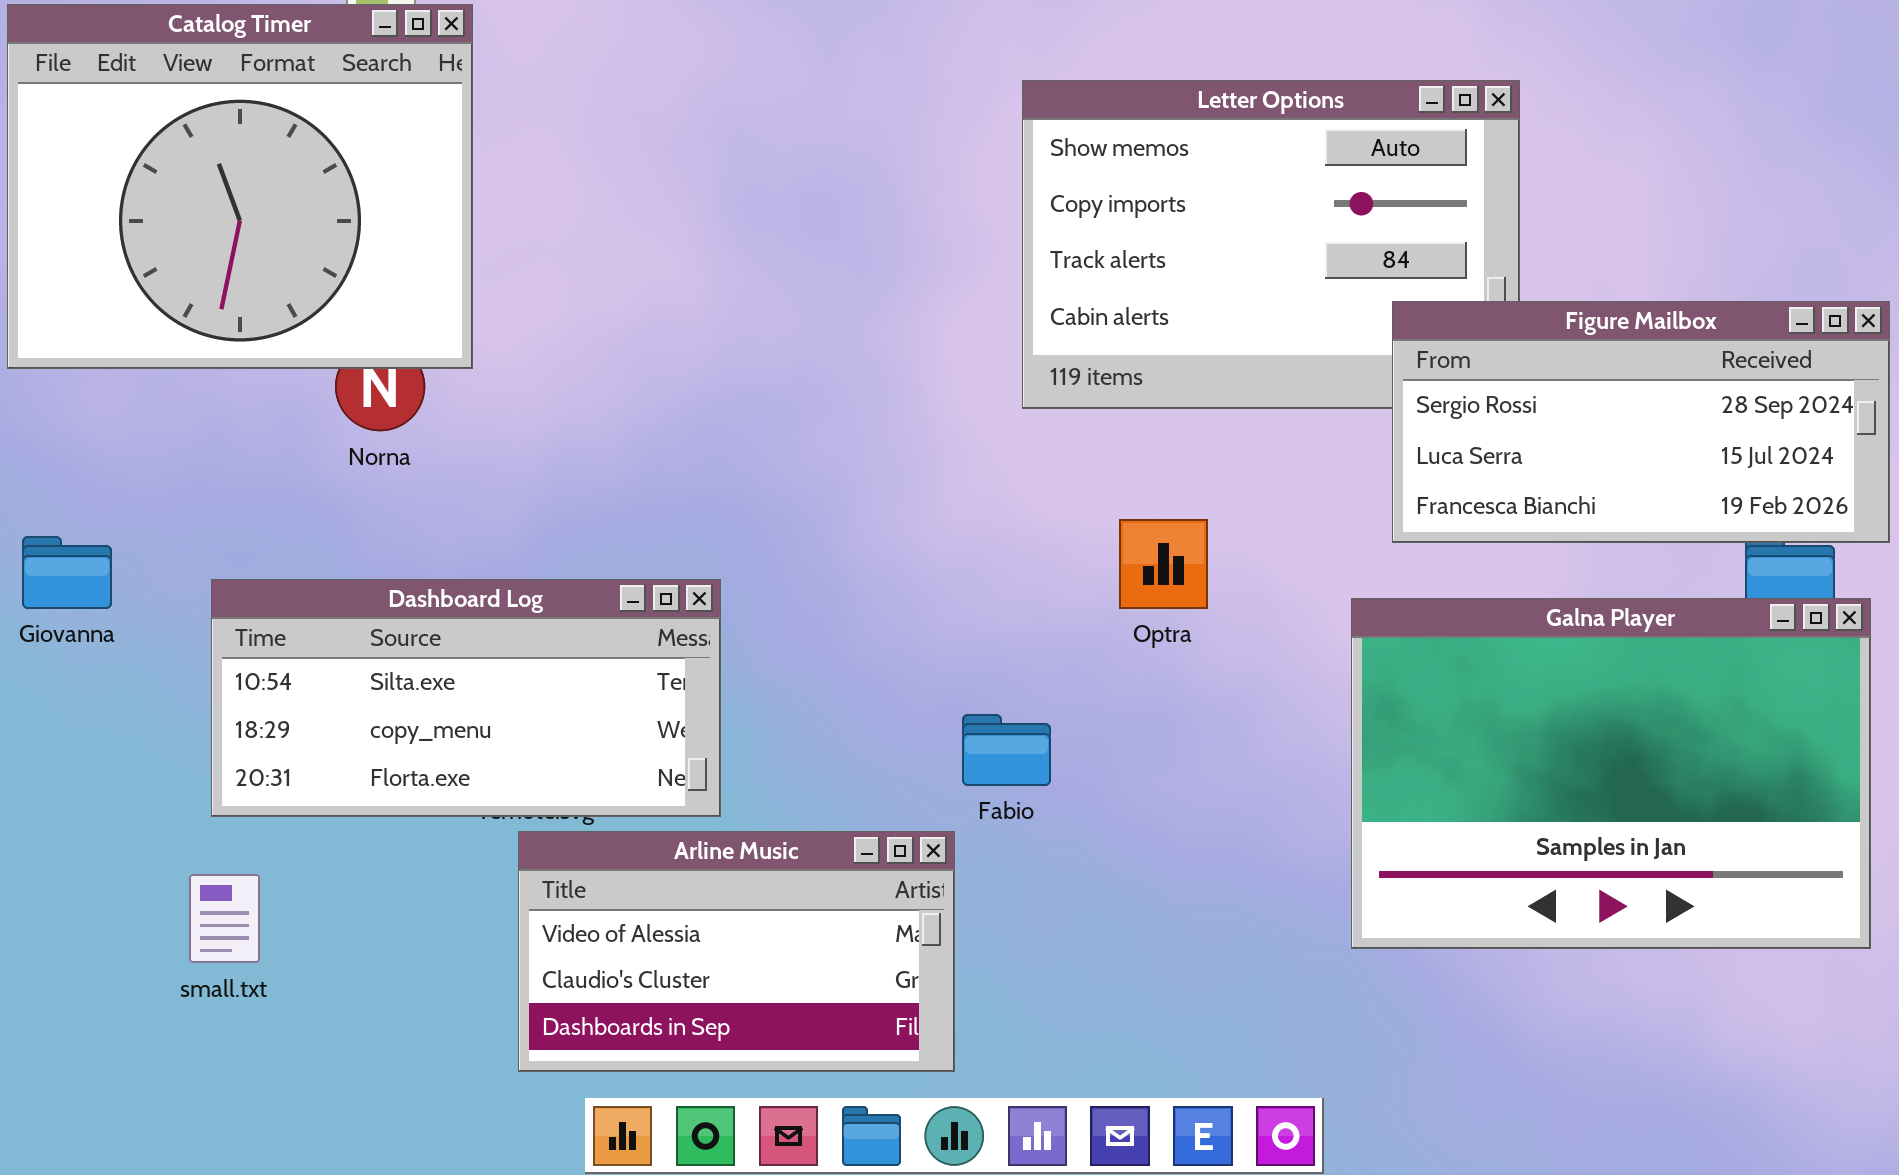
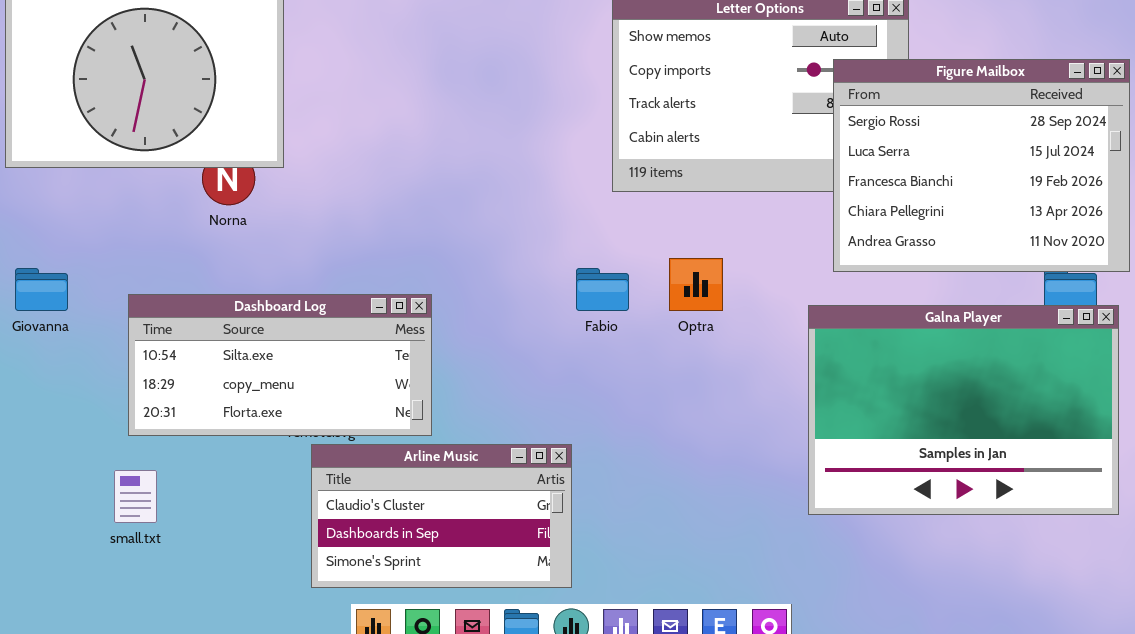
Figure Mailbox: [1392,301,1890,543] -> [833,59,1130,272], resized
Fabio: [962,714,1051,786] -> [576,268,629,311], moved
Arline Music: [518,831,955,1072] -> [311,444,572,588], scrolled down 1 row

